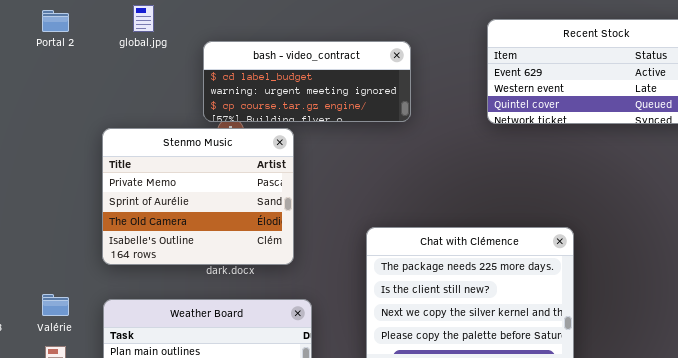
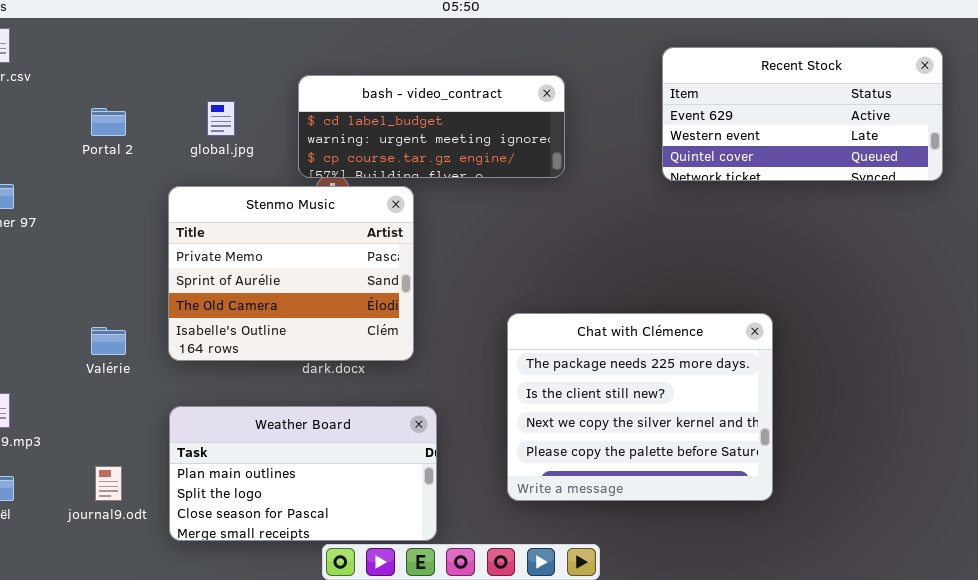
global.jpg: [133,5,154,32] -> [207,101,235,136], moved
Portal 2: [42,10,69,32] -> [91,108,126,136], moved
Valérie: [42,294,69,316] -> [91,327,126,355], moved

